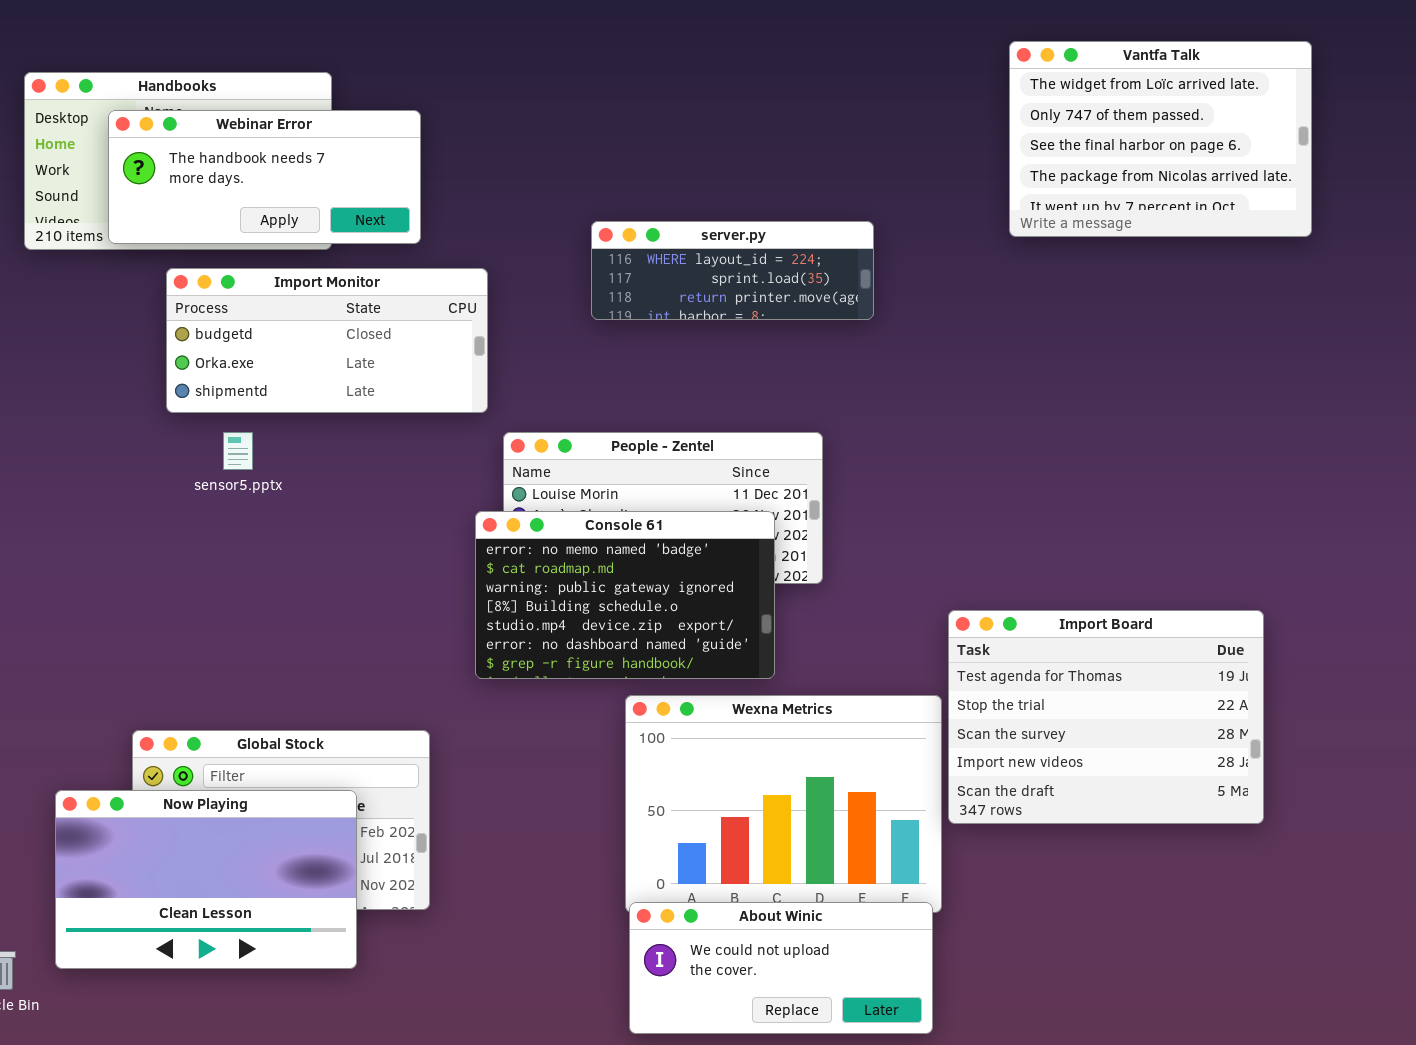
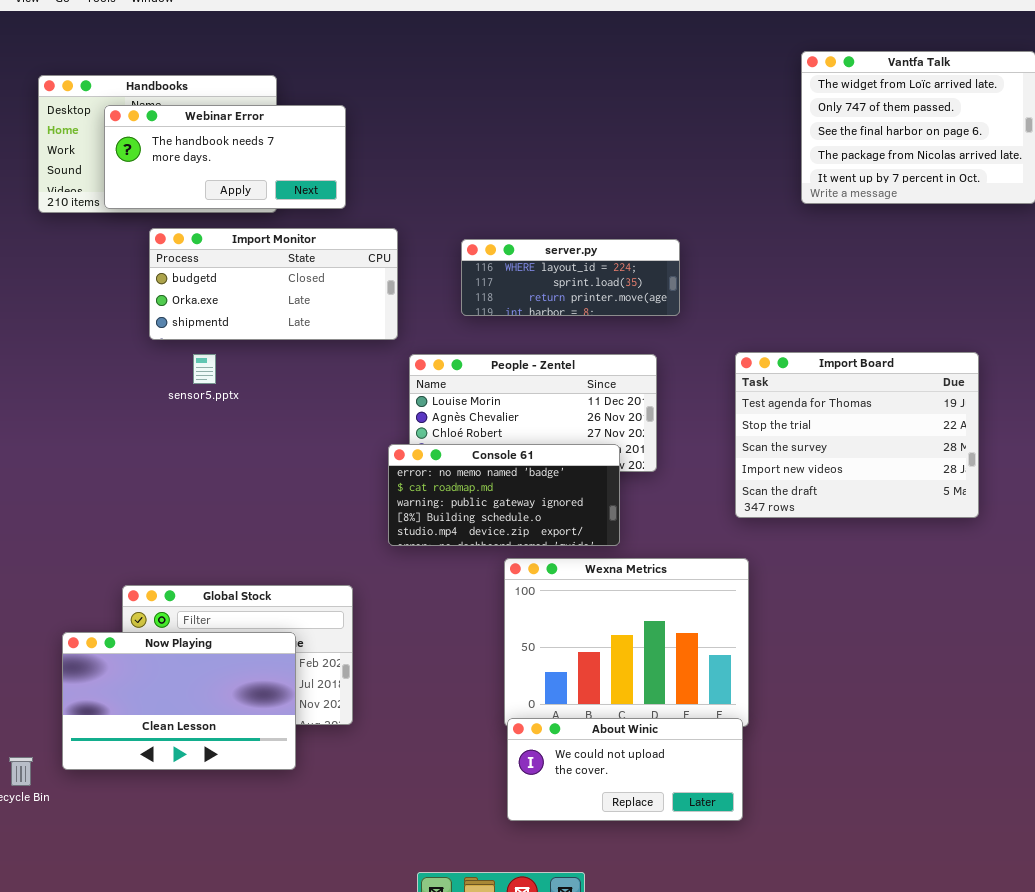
server.py: [591,221,874,320] -> [461,239,680,316], moved
Console 61: [475,511,775,679] -> [388,444,620,546], resized
Import Board: [948,610,1264,824] -> [735,352,979,518], moved

